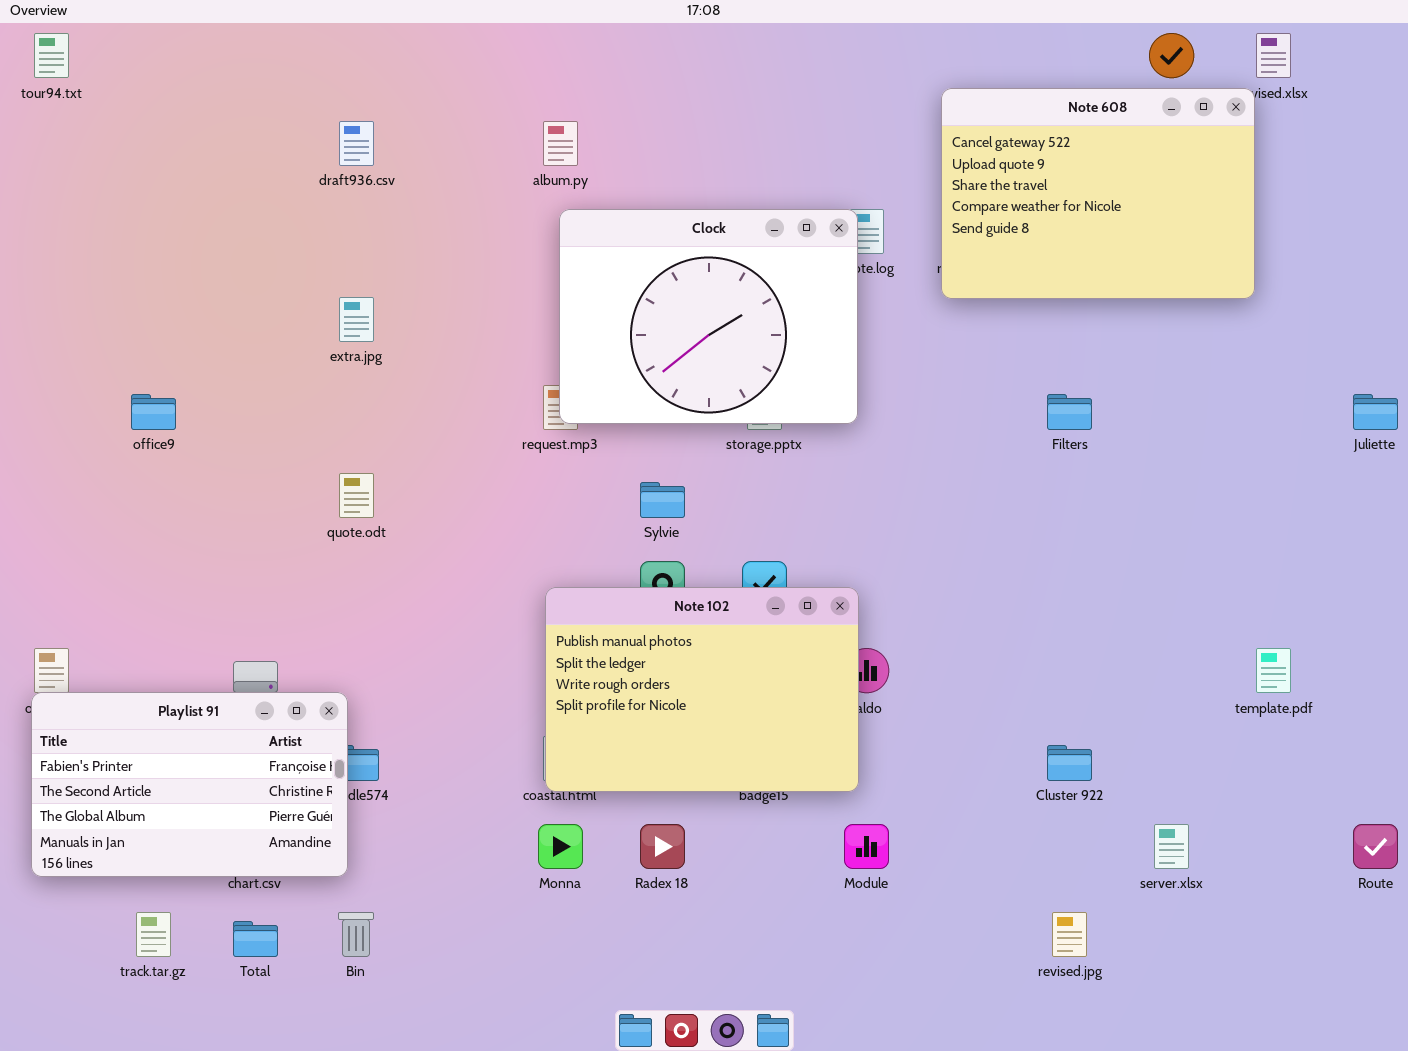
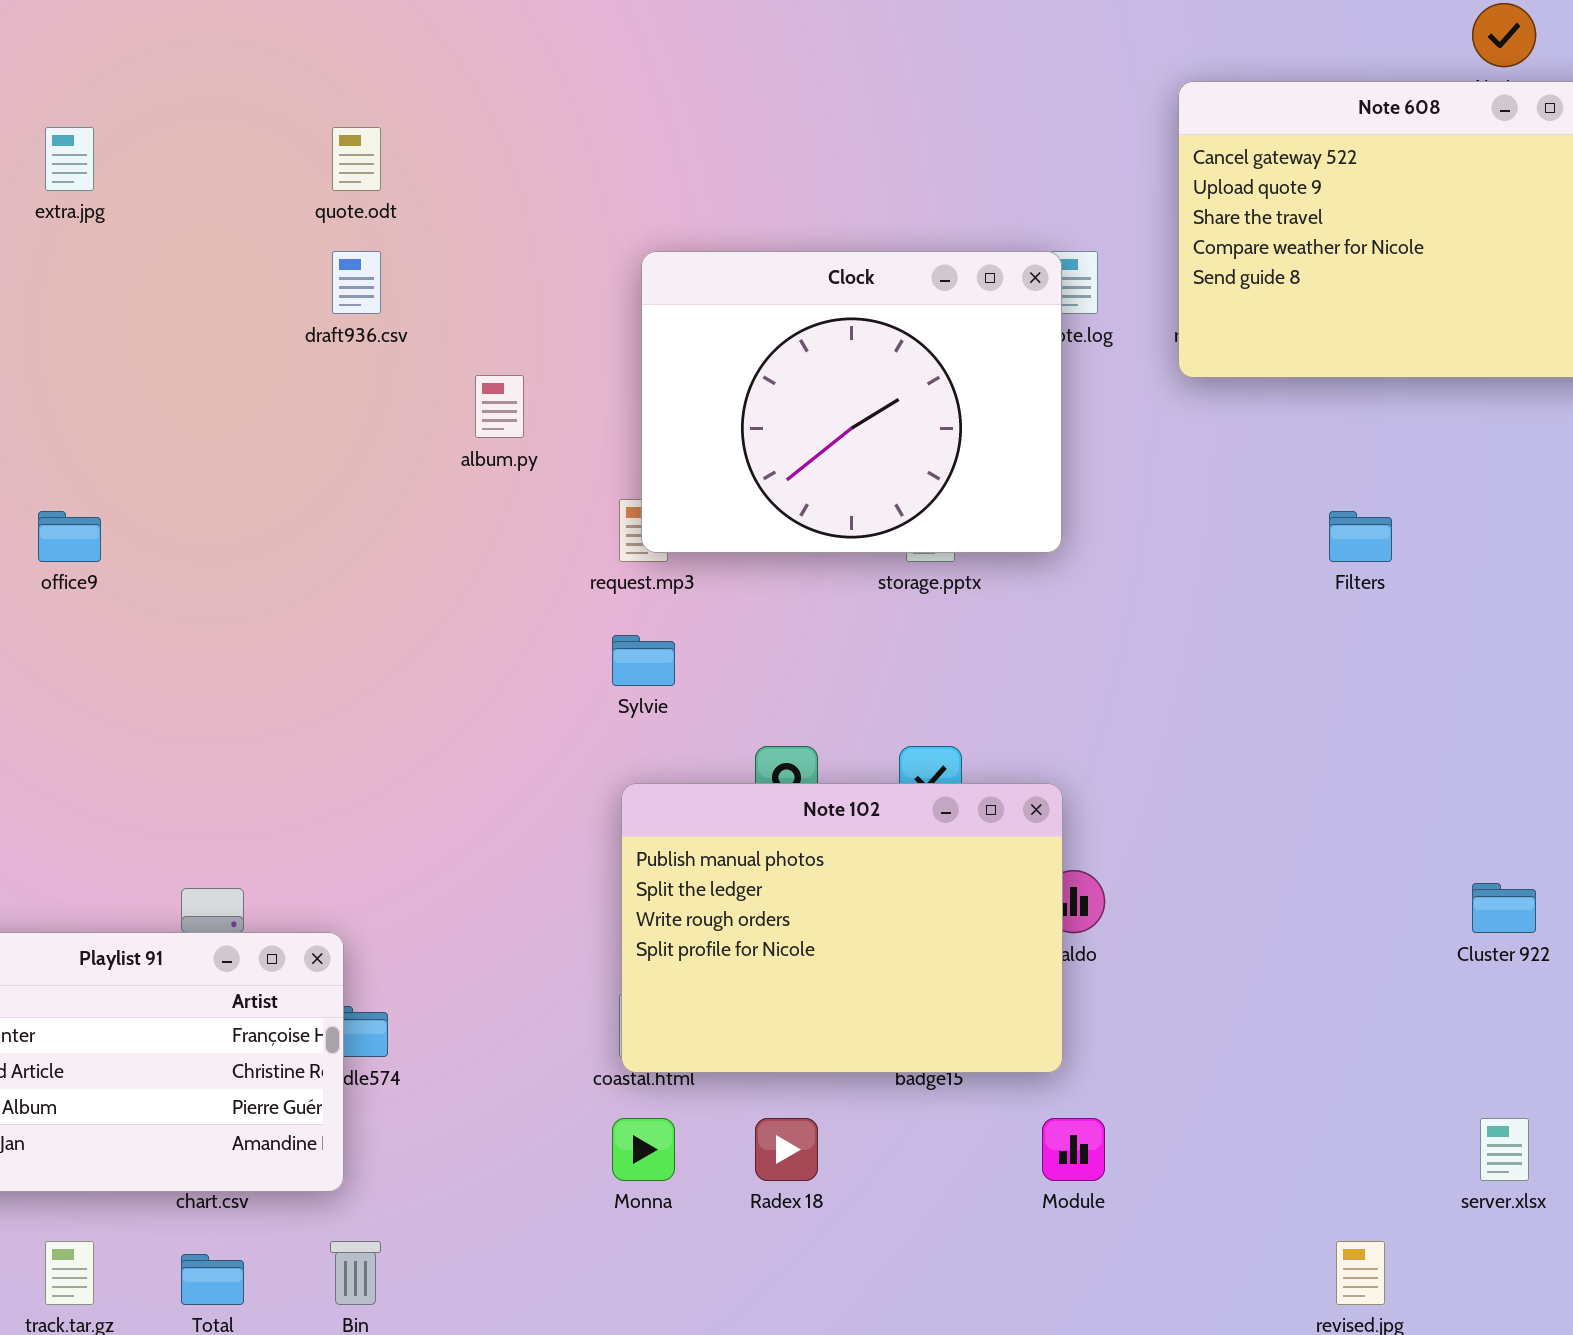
draft936.csv: [339,121,374,166] -> [332,251,381,314], moved
album.py: [543,121,578,166] -> [475,375,524,438], moved
extra.jpg: [339,297,374,342] -> [45,127,94,191], moved
quote.odt: [339,473,374,518] -> [332,127,381,191], moved
Sylvie: [640,482,685,518] -> [612,635,675,686], moved
Cluster 922: [1047,745,1092,781] -> [1472,883,1536,933], moved

